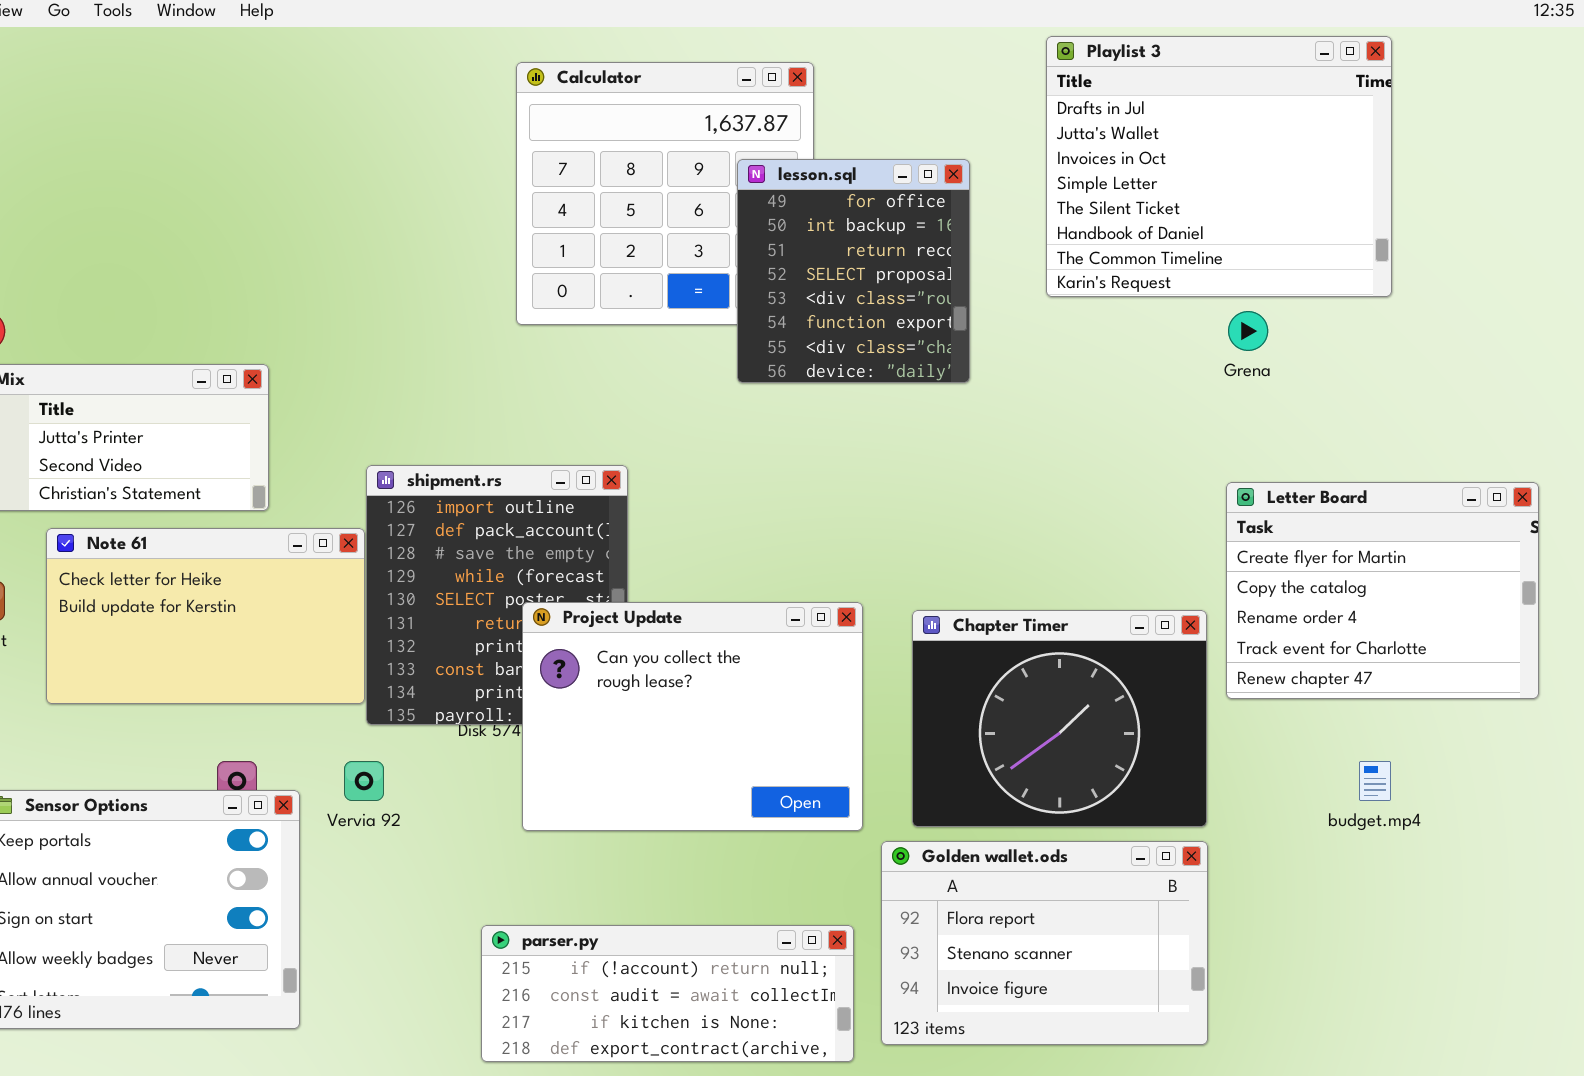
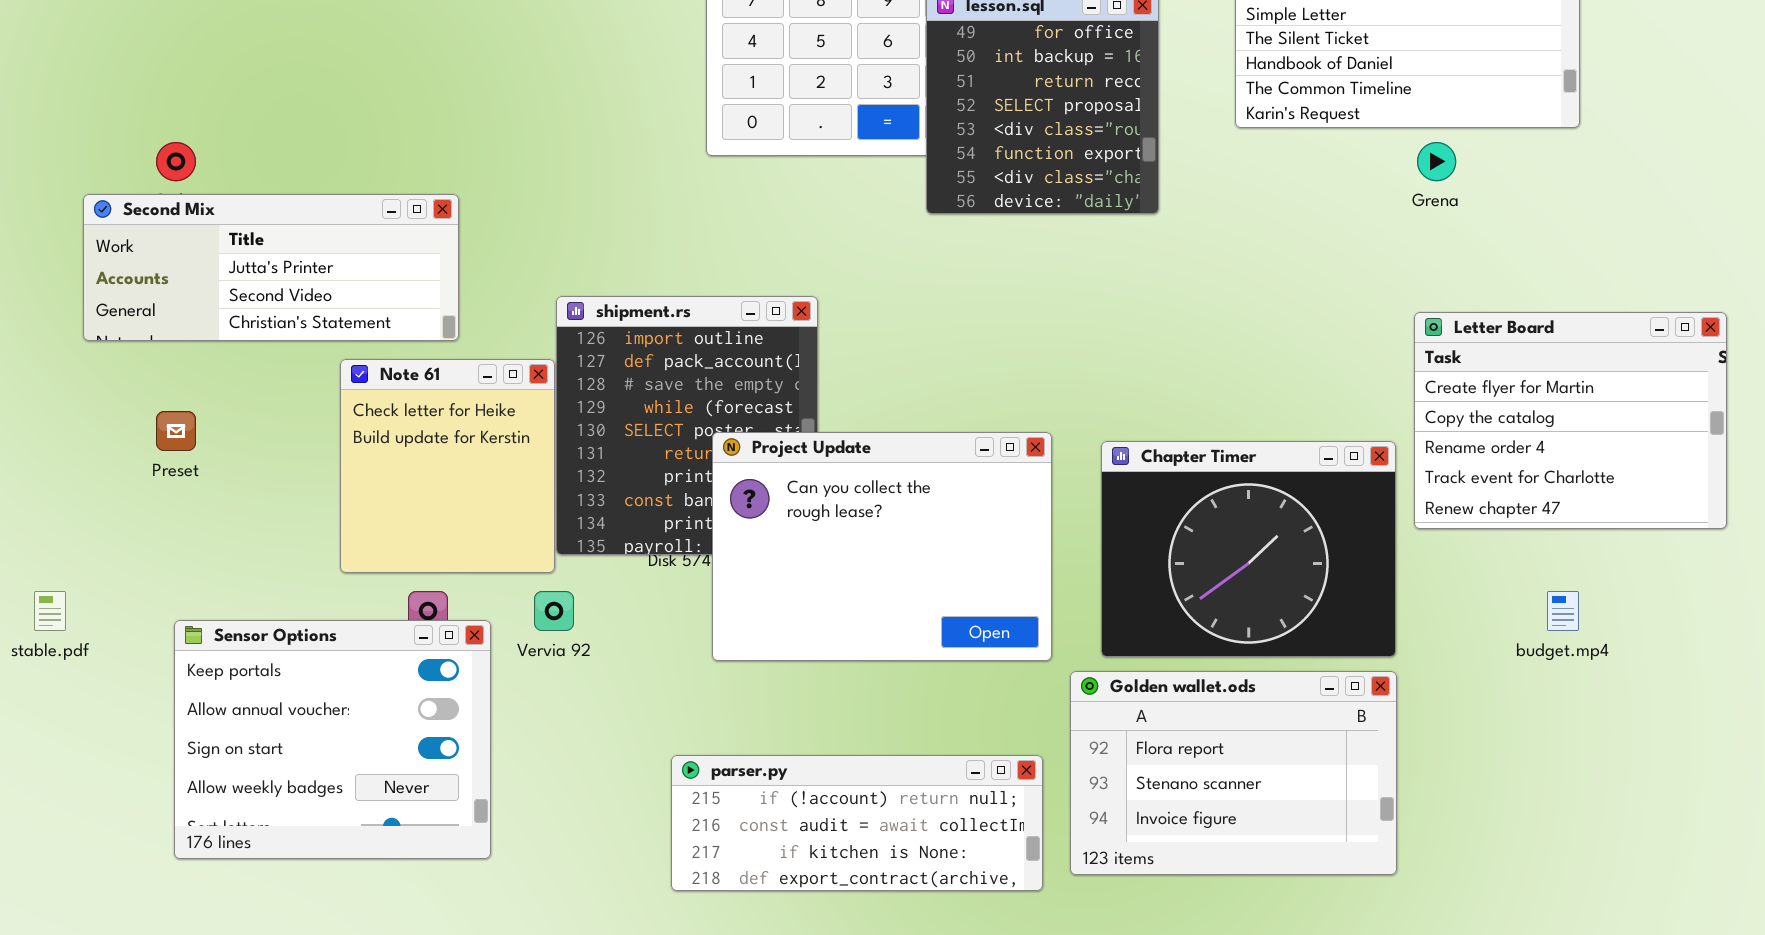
Note 61: [46,528,365,704] -> [340,359,555,573], resized

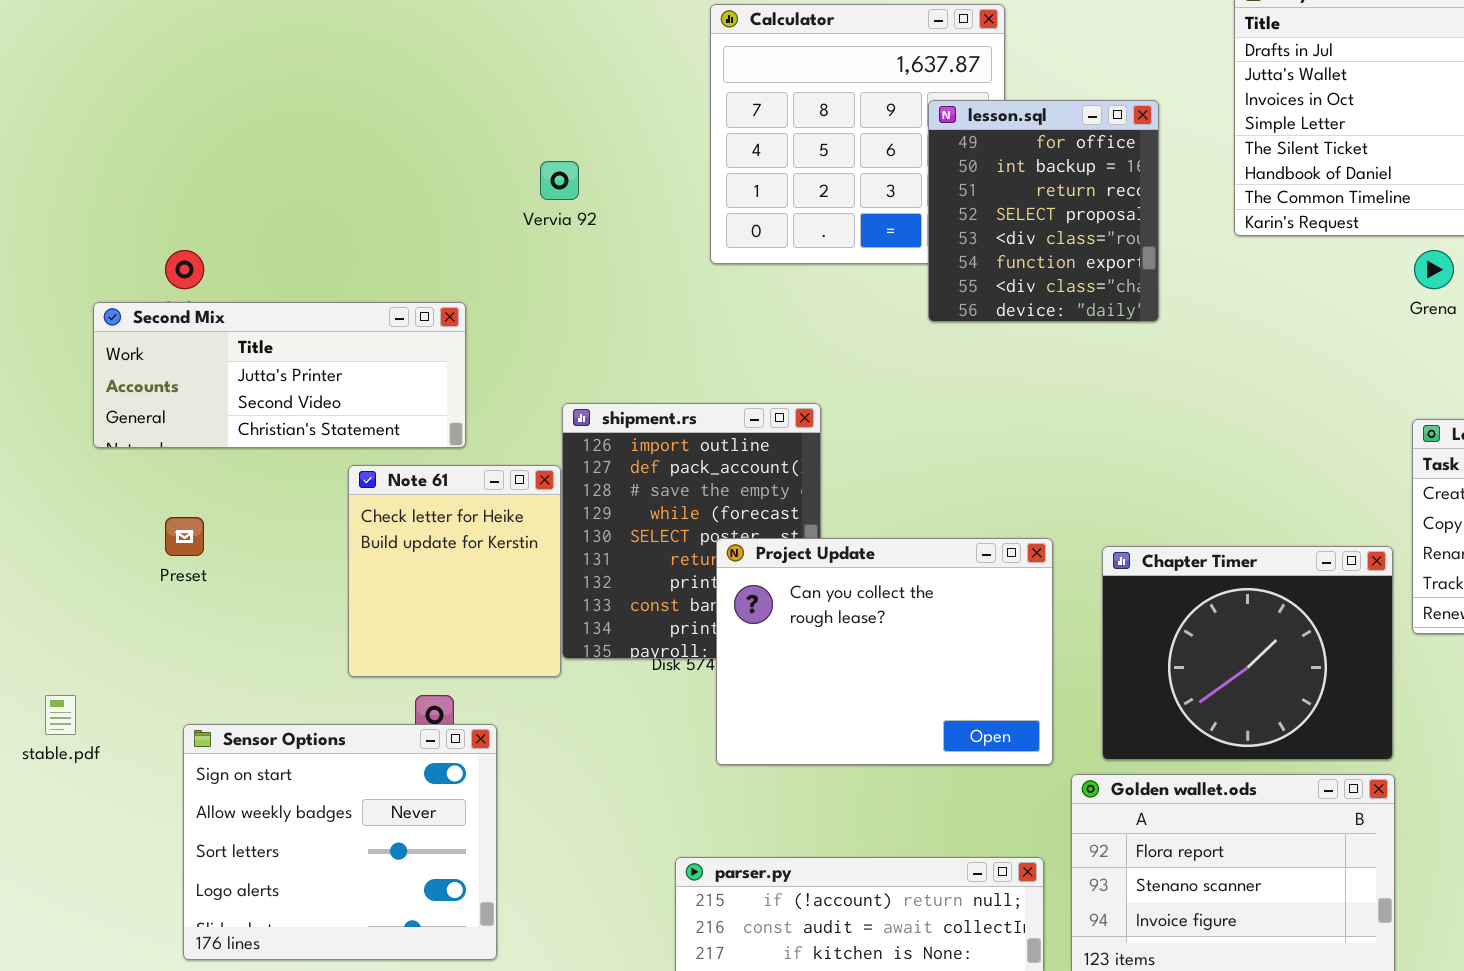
Vervia 92: [534,591,574,631] -> [540,161,579,200], moved
Sensor Options: [174,620,491,859] -> [183,724,497,960], scrolled down 2 rows

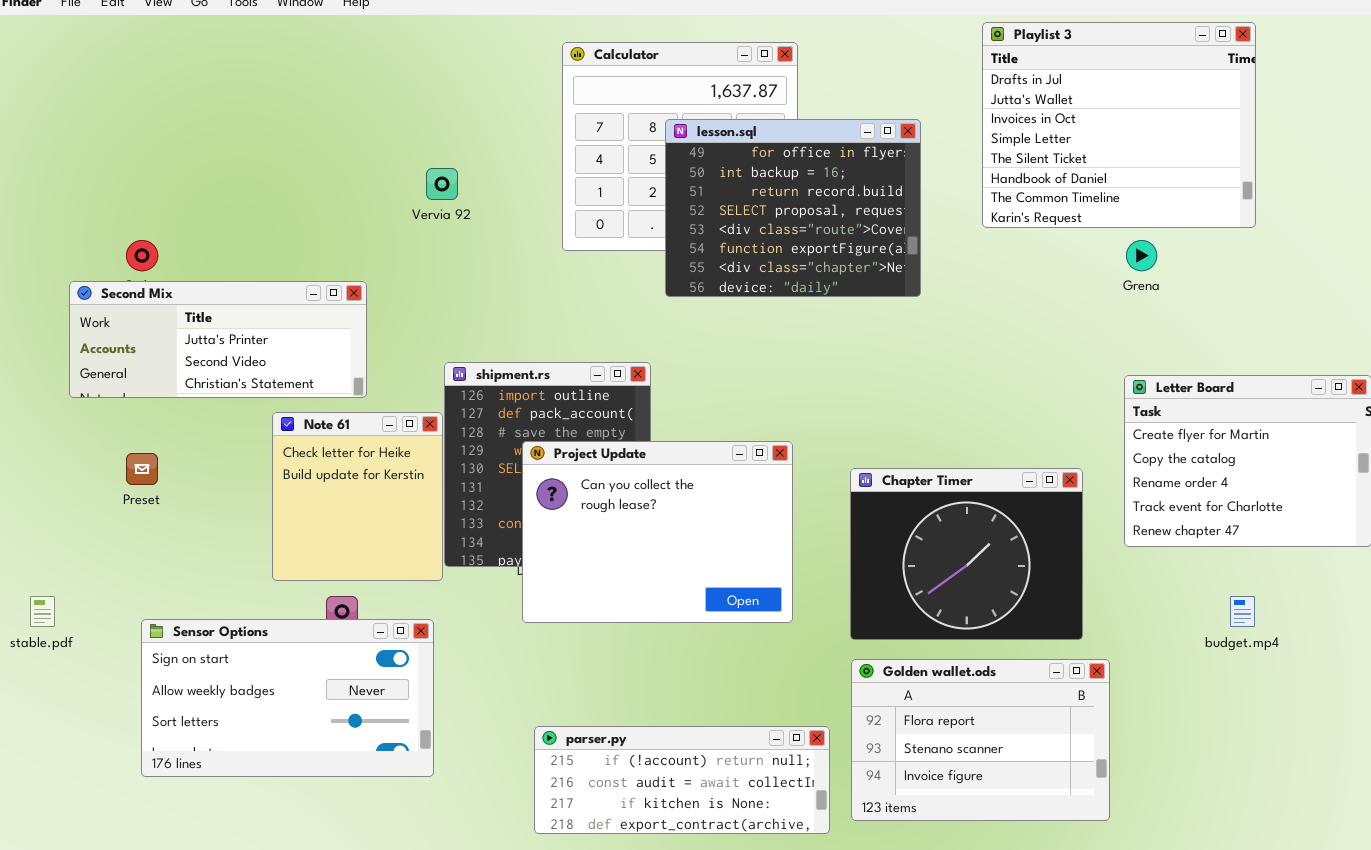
lesson.sql: [928,100,1159,322] -> [665,119,921,297], resized
Project Update: [716,538,1053,765] -> [522,441,793,623], moved
Chapter Timer: [1102,546,1393,760] -> [850,468,1083,640], moved
Sensor Options: [183,724,497,960] -> [141,619,434,777], resized

